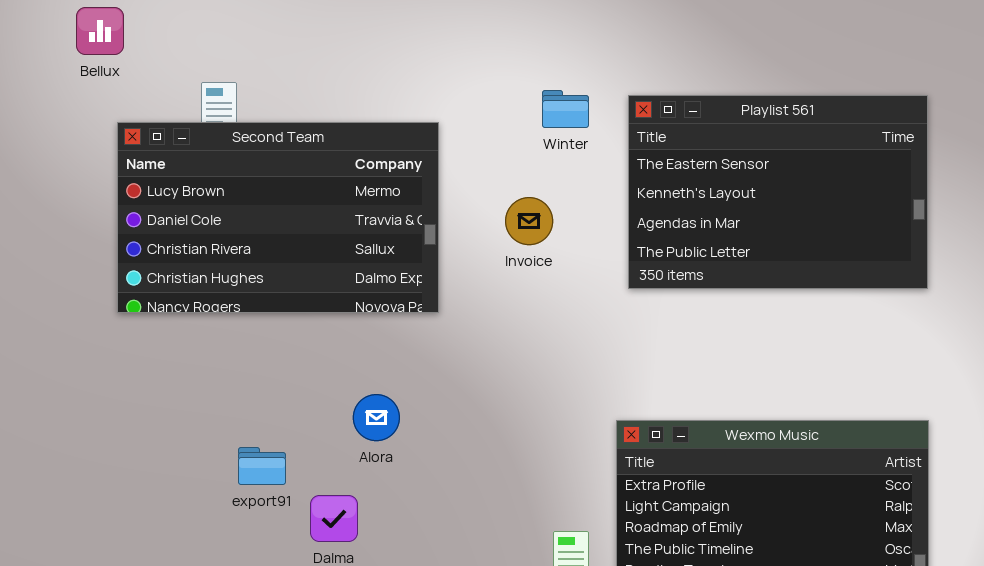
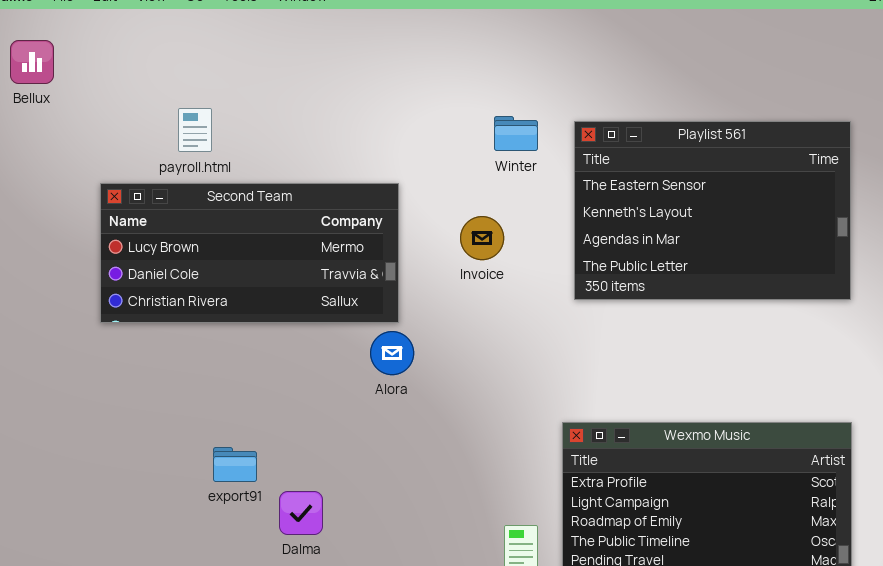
Bellux: [76,7,124,55] -> [10,40,54,84], moved
Second Team: [117,122,439,313] -> [100,183,399,323], resized
Alora: [353,394,400,441] -> [370,331,414,375], moved

